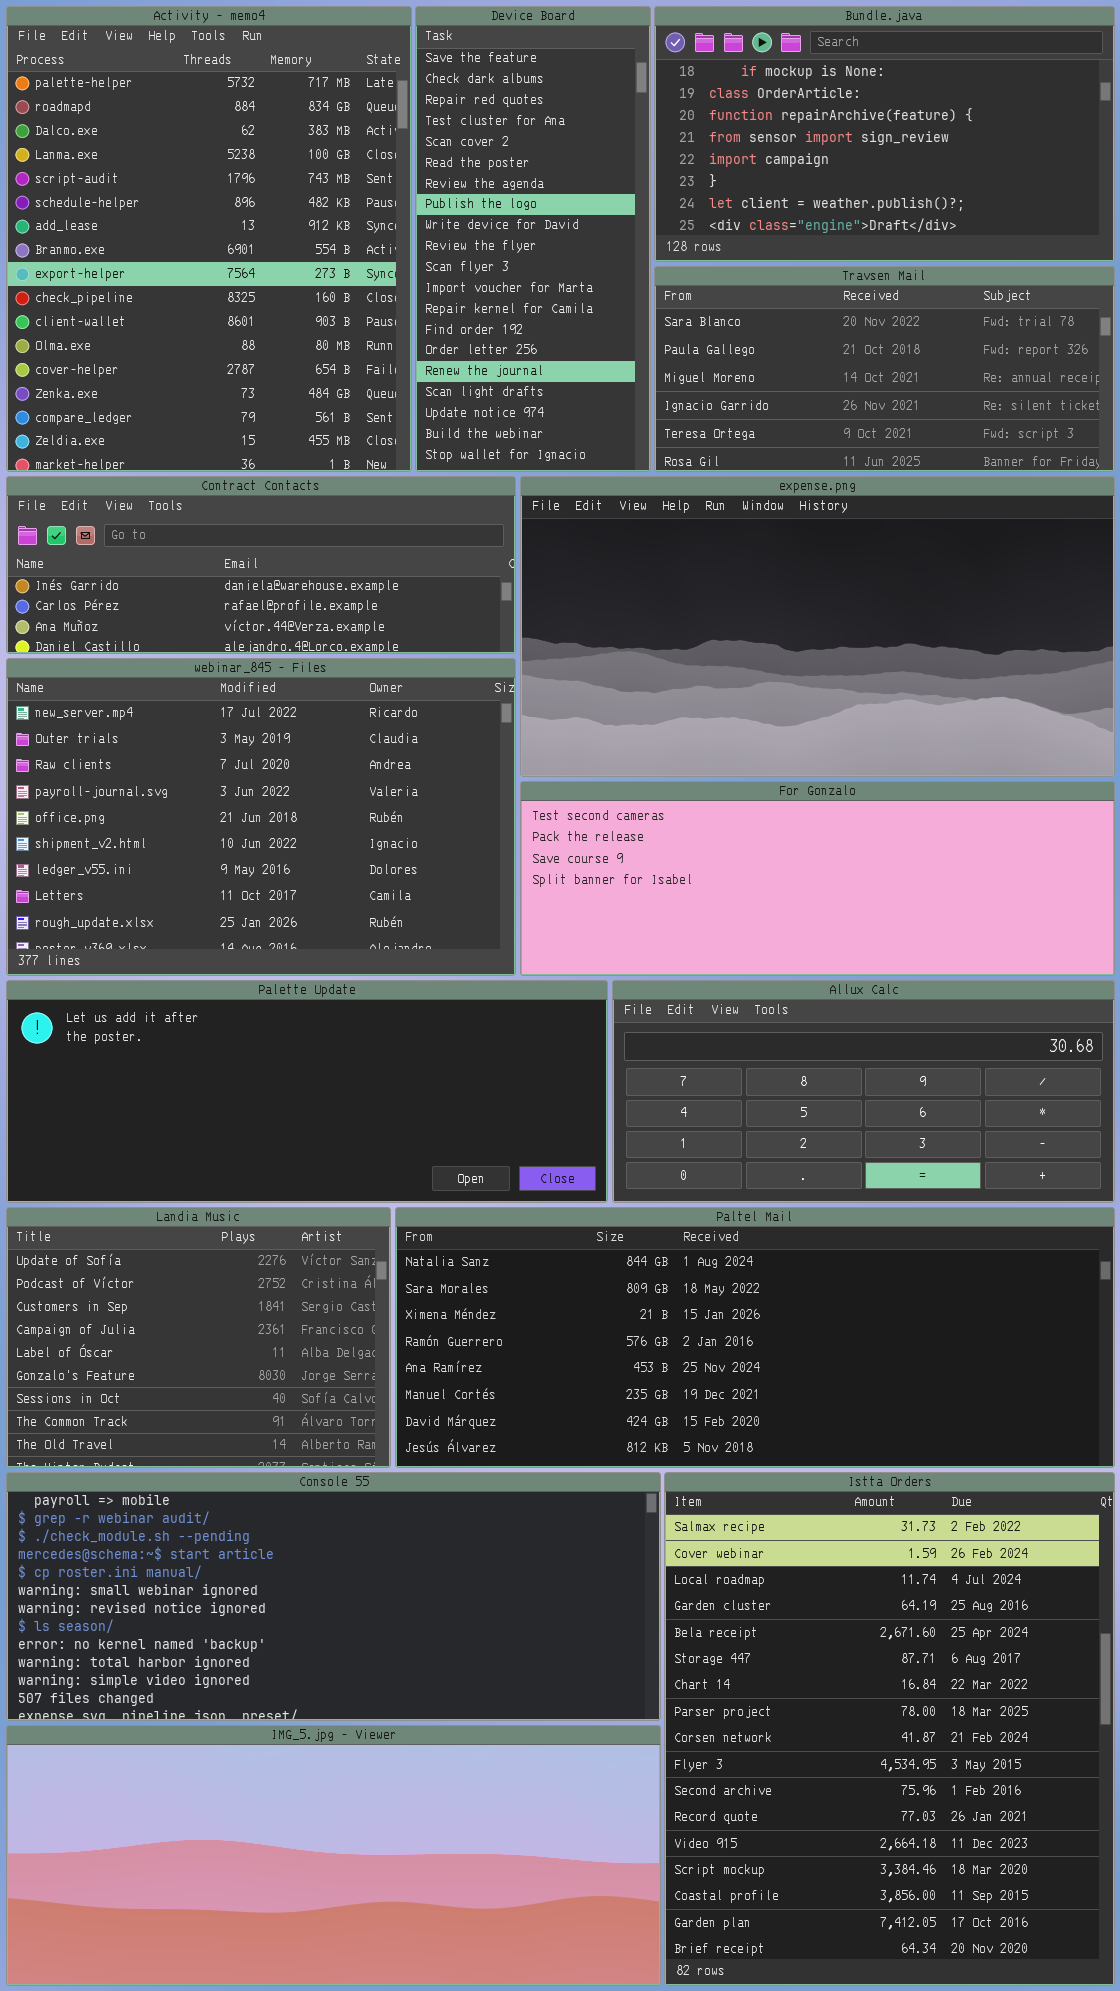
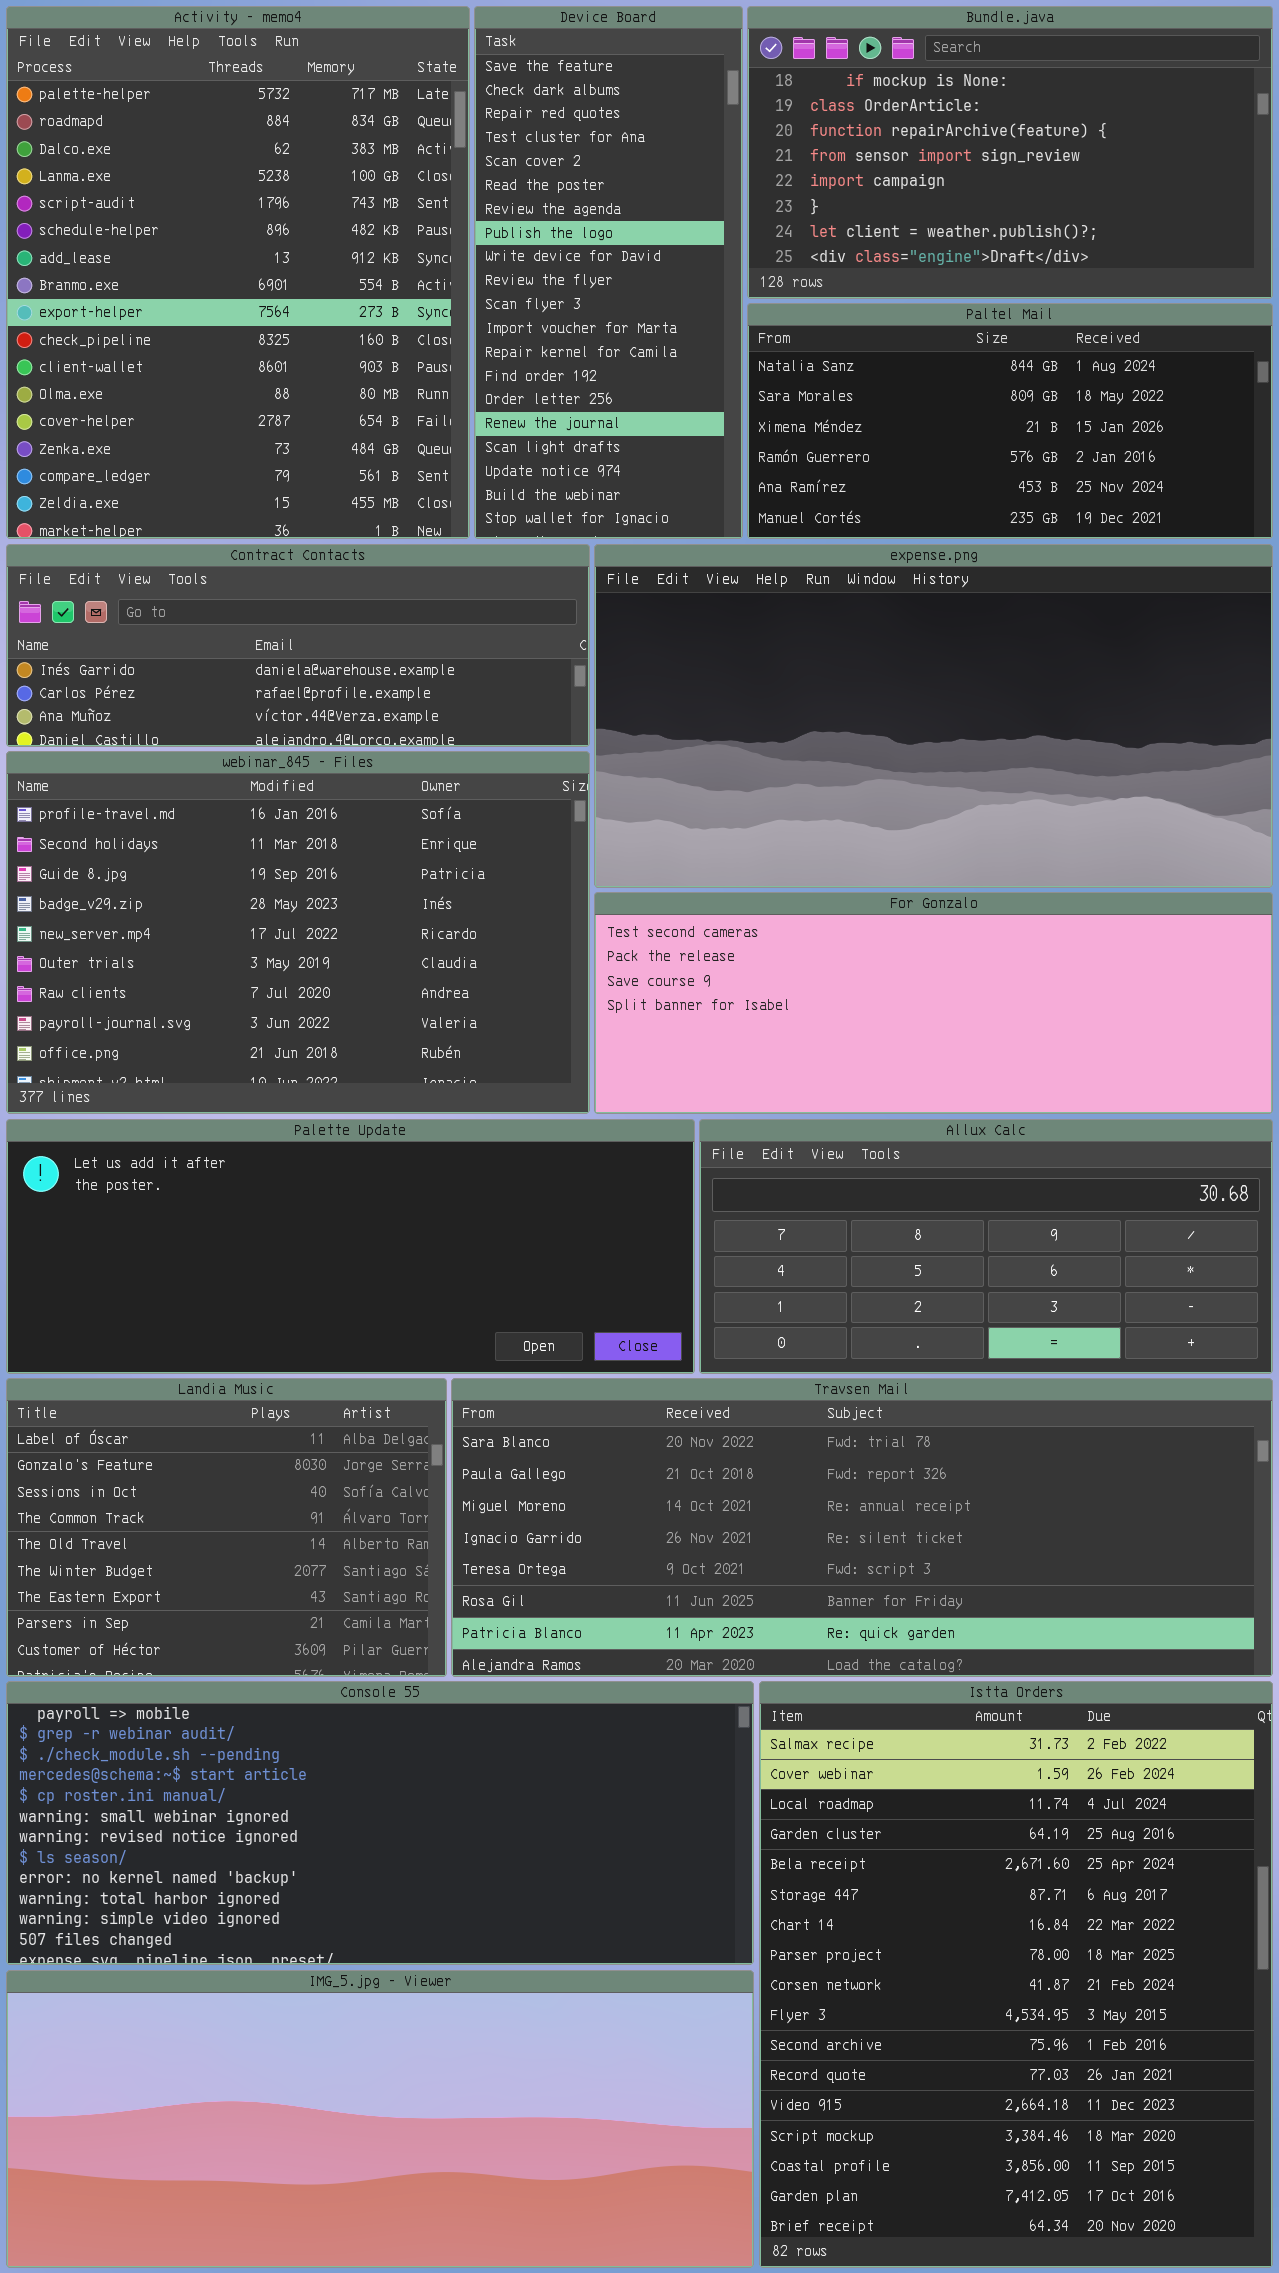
Travsen Mail: [654,266,1115,472] -> [451,1378,1273,1677], moved, resized
webinar_845 - Files: [6,658,516,976] -> [6,751,590,1114], scrolled up 4 rows
Landia Music: [6,1207,391,1468] -> [6,1378,447,1677], scrolled down 4 rows
Paltel Mail: [395,1207,1115,1468] -> [747,303,1273,539], moved, resized

